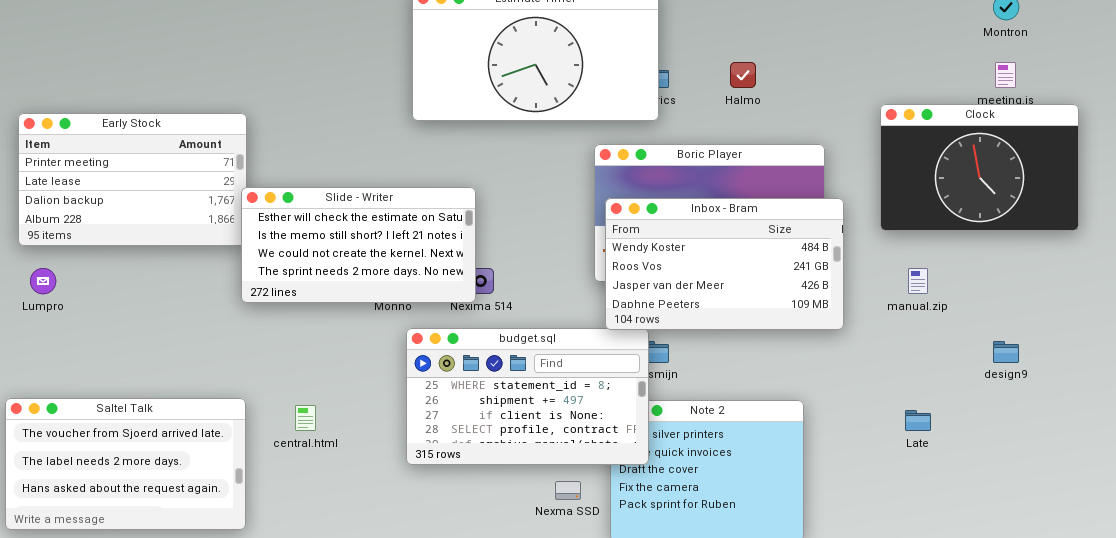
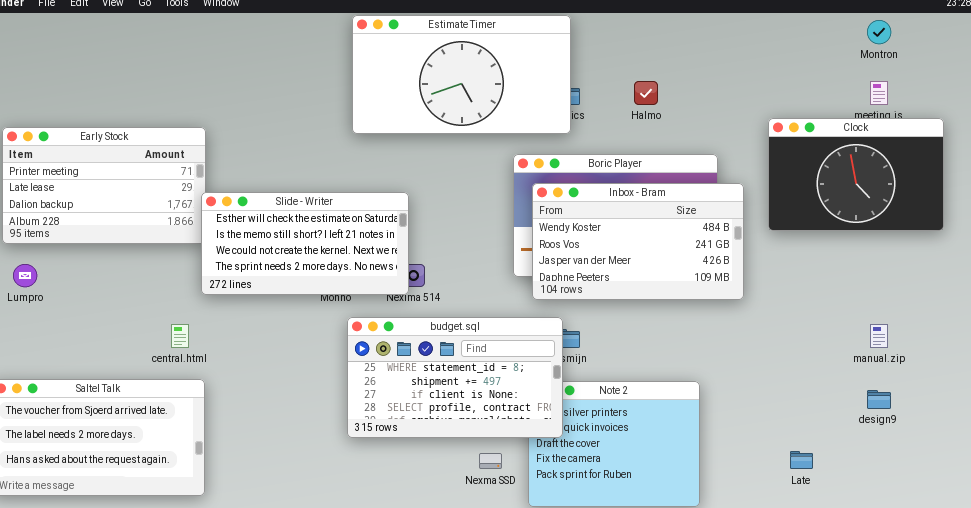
Inbox - Bram: [605,198,844,330] -> [532,183,744,300], moved
manual.zip: [908,268,928,294] -> [870,324,888,348], moved
design9: [993,341,1019,363] -> [867,390,891,409], moved
central.html: [295,405,316,431] -> [171,324,189,348], moved
Late: [905,410,931,431] -> [790,451,813,469], moved

